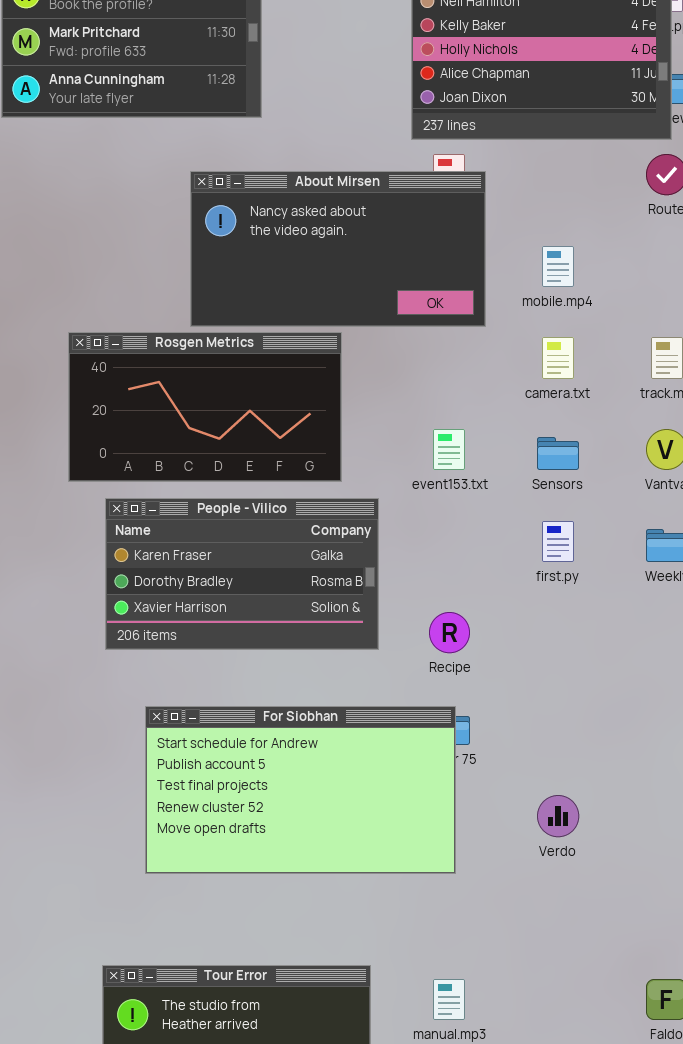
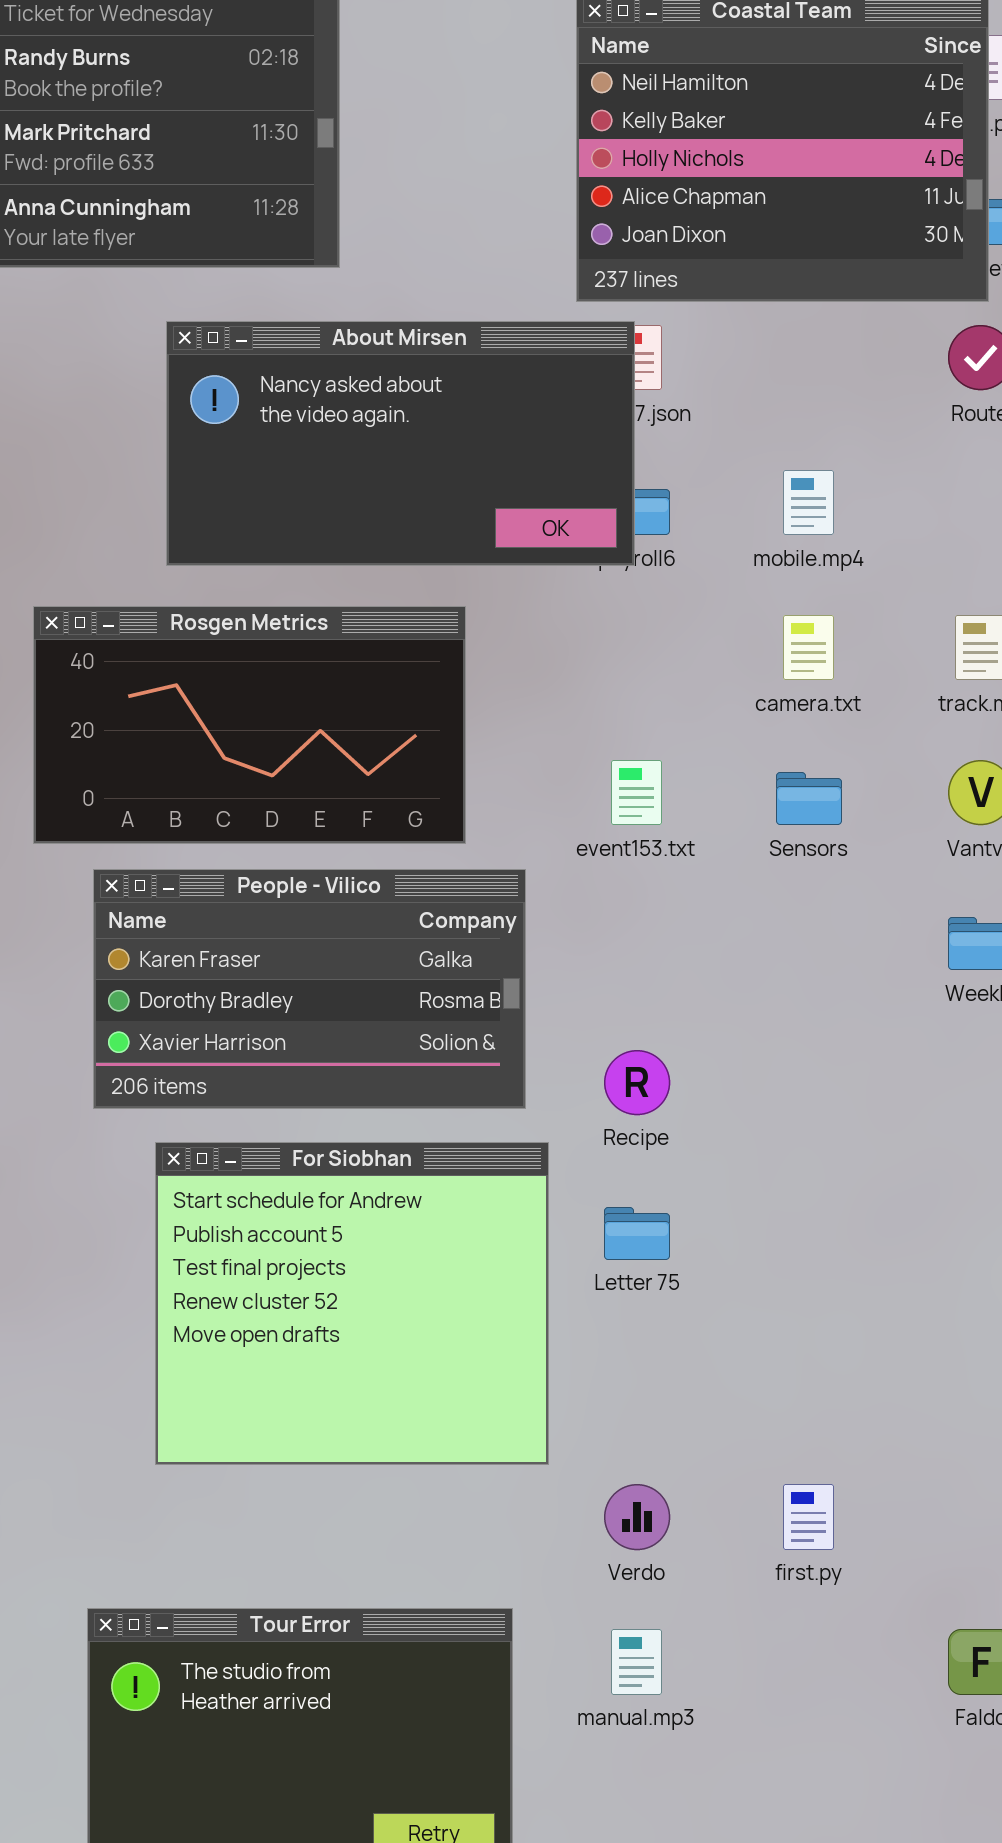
About Mirsen: [190,171,486,327] -> [166,321,635,566], moved
first.py: [542,521,574,562] -> [783,1484,834,1550], moved
For Siobhan: [145,706,456,874] -> [155,1142,549,1465], resized
Verdo: [537,795,579,837] -> [604,1484,670,1550], moved

